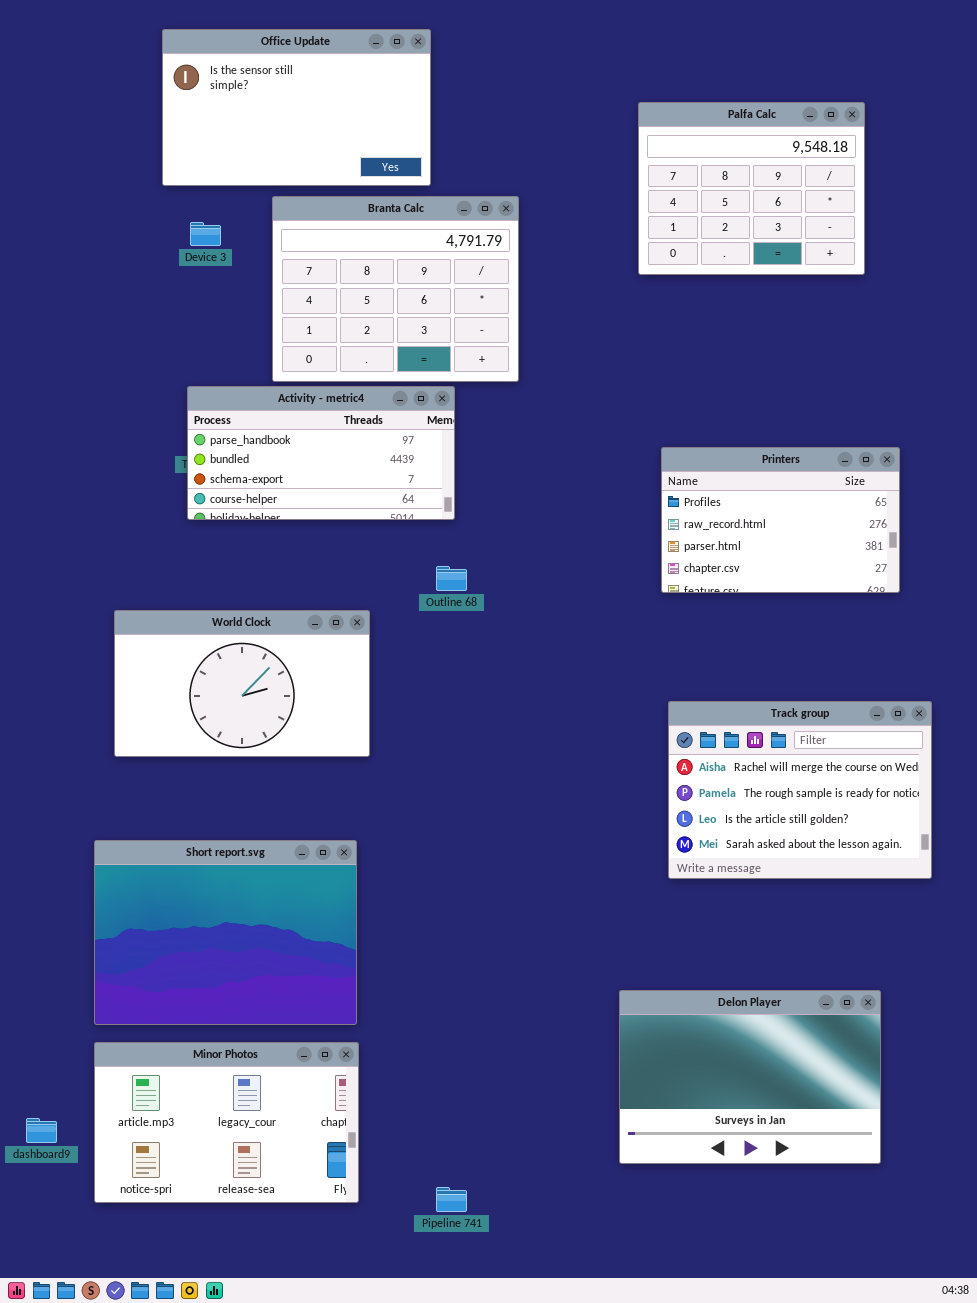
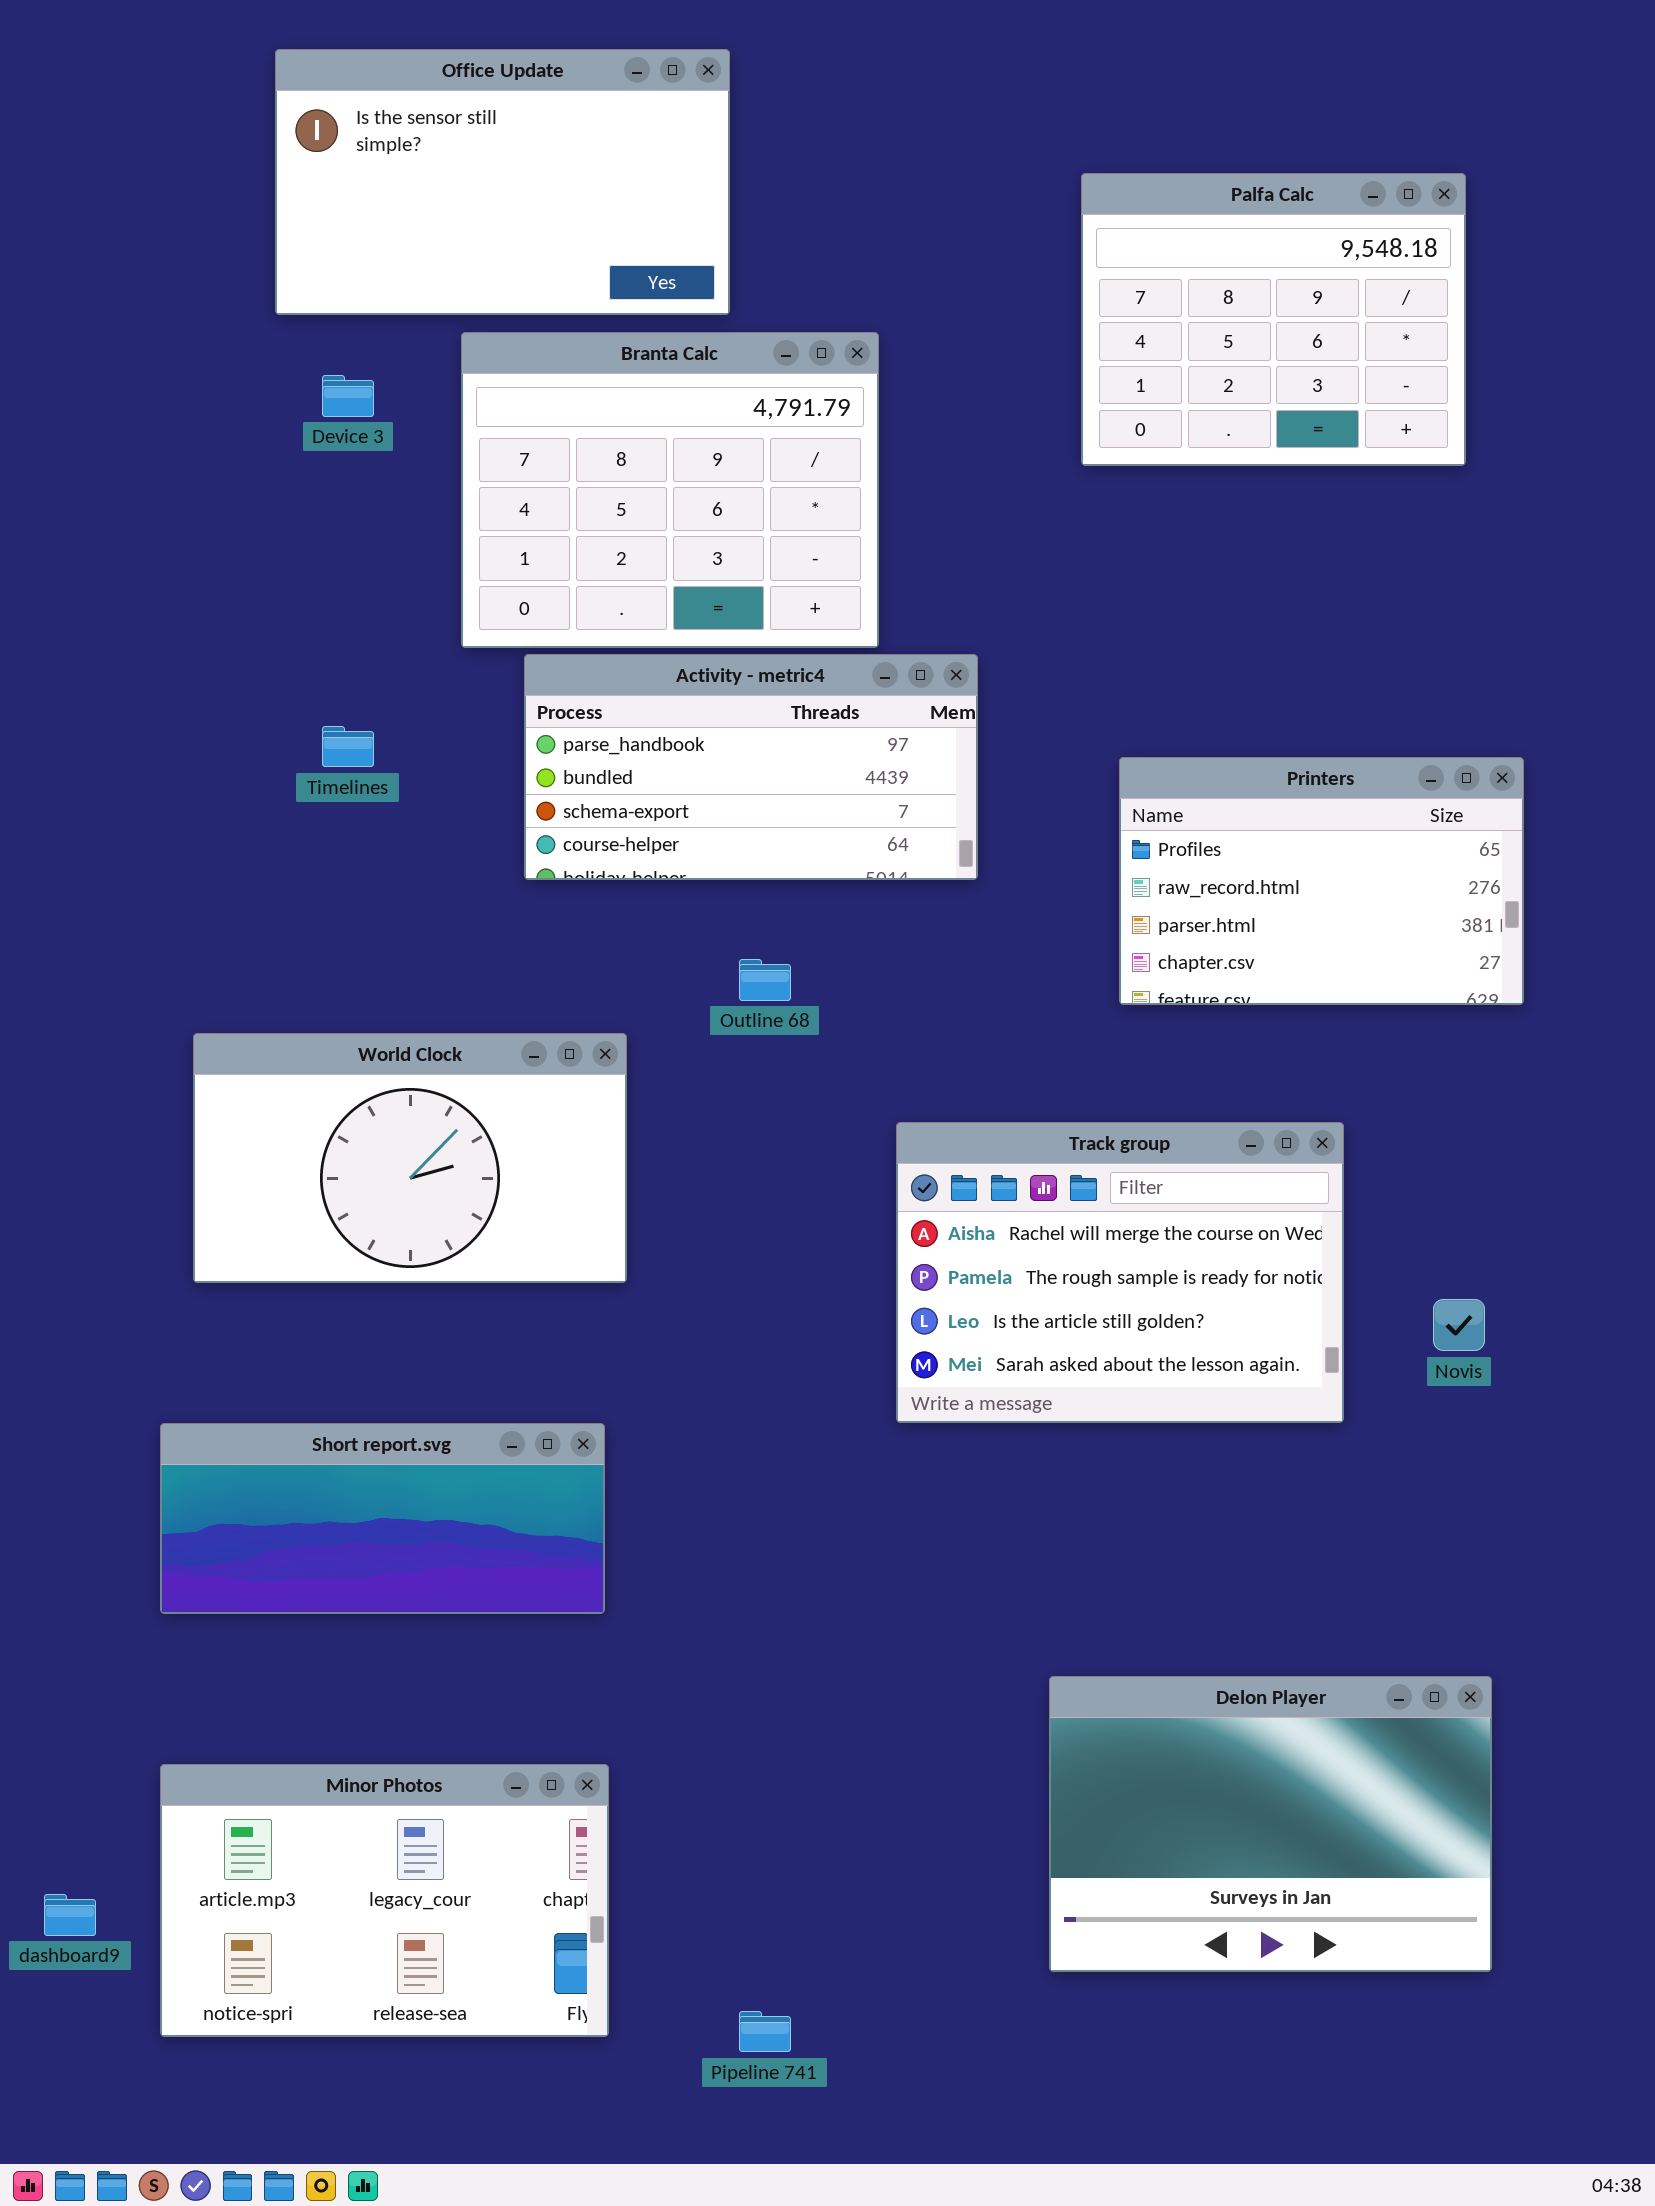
Activity - metric4: [187,386,455,520] -> [524,654,978,880], moved
Track group: [668,701,932,879] -> [896,1122,1344,1423], moved
Short report.svg: [94,840,357,1025] -> [160,1423,605,1614], resized

